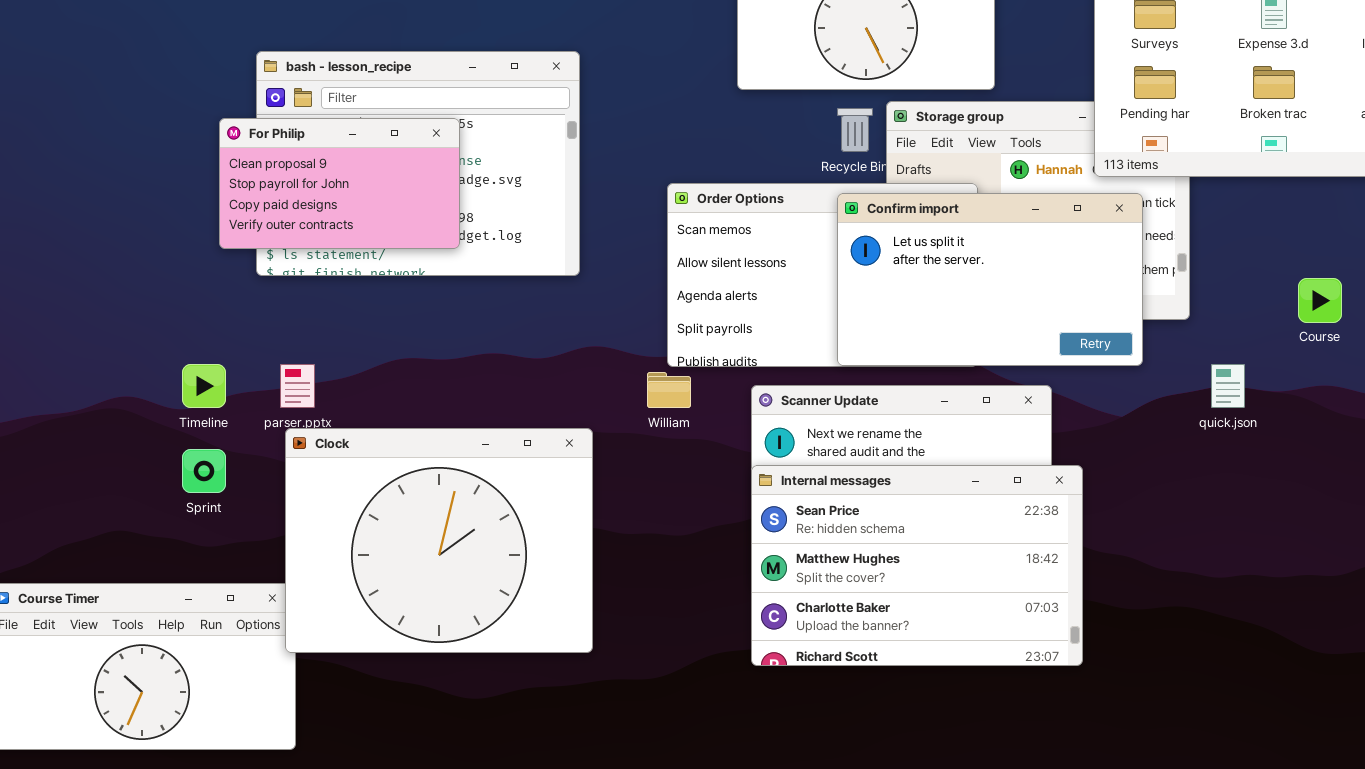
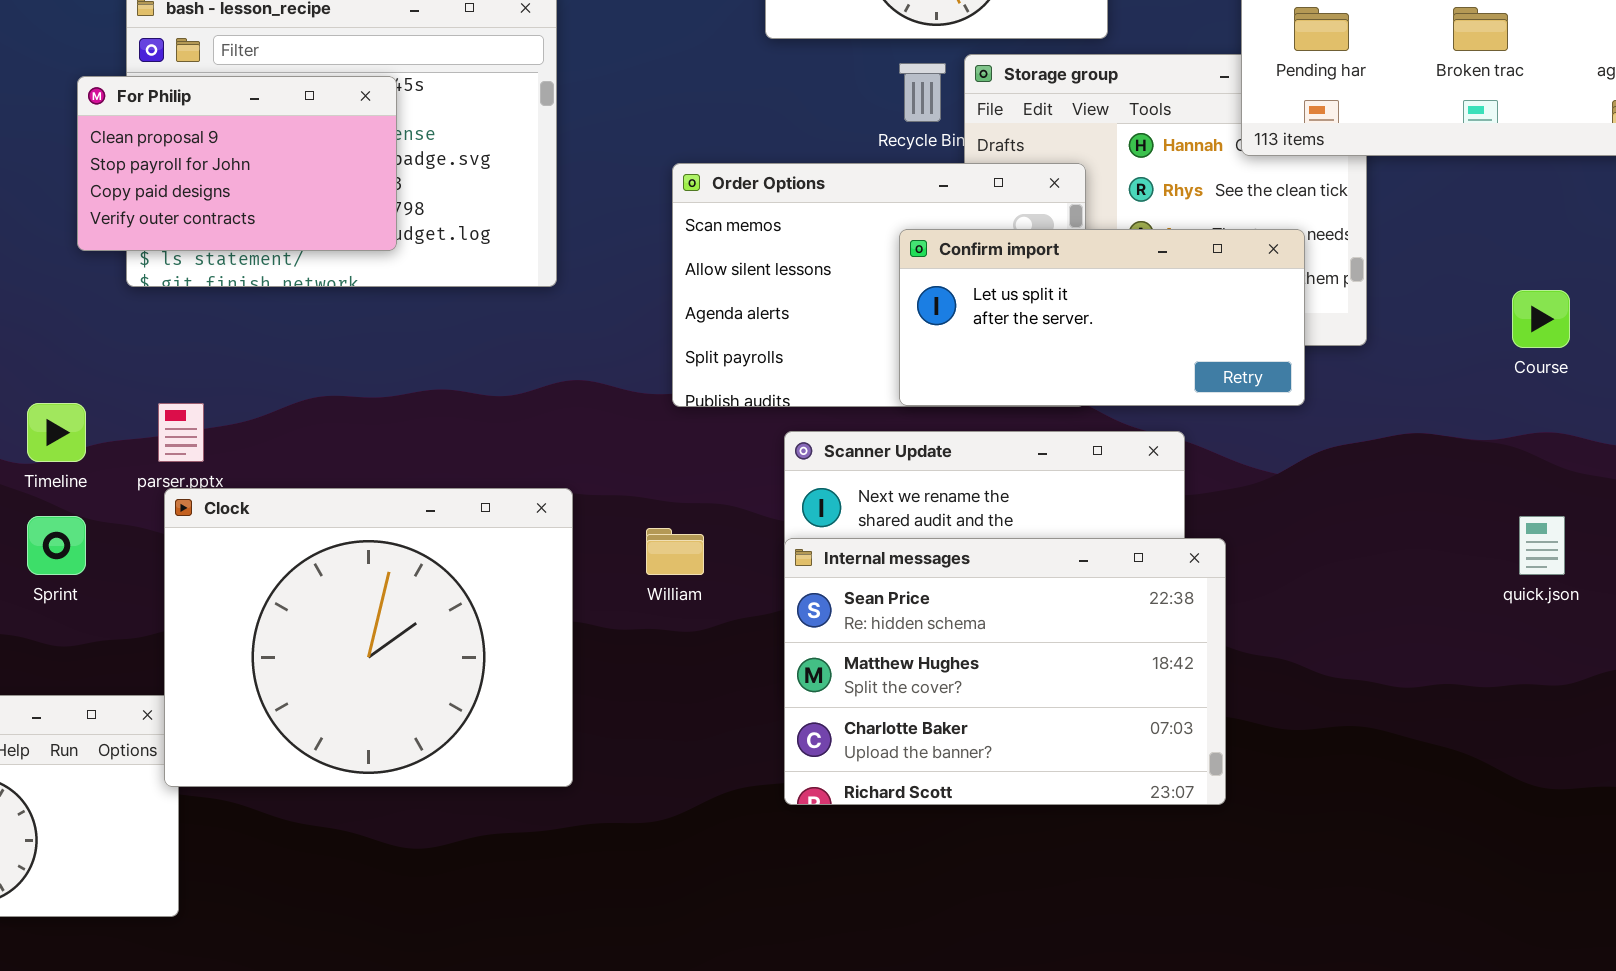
Confirm import: [837,193,1143,366] -> [899,229,1305,406], resized
quick.json: [1211,364,1245,408] -> [1519,516,1565,575], moved
William: [647,372,691,408] -> [646,528,704,575], moved

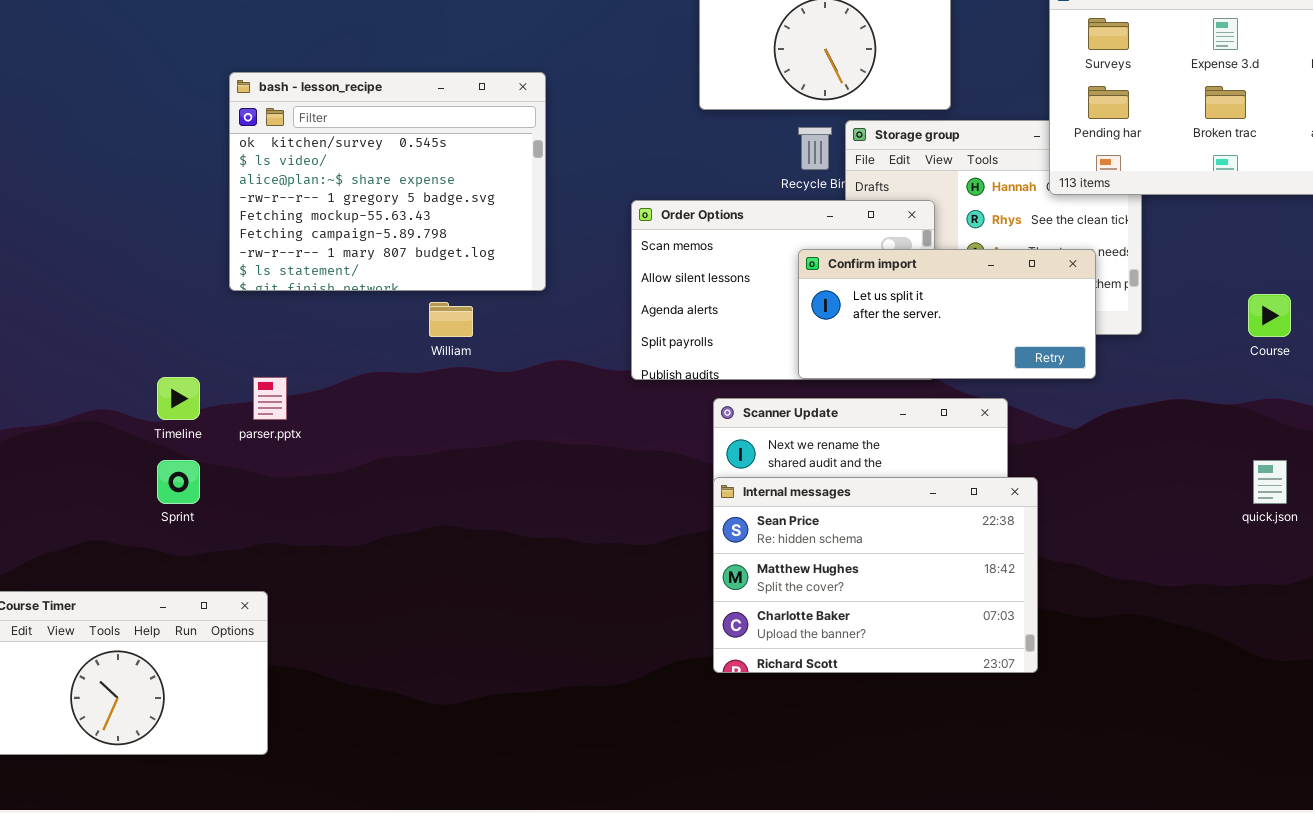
For Philip: [77,76,397,251] -> none, closed
Clock: [164,488,573,787] -> none, closed
William: [646,528,704,575] -> [429,302,473,337], moved

